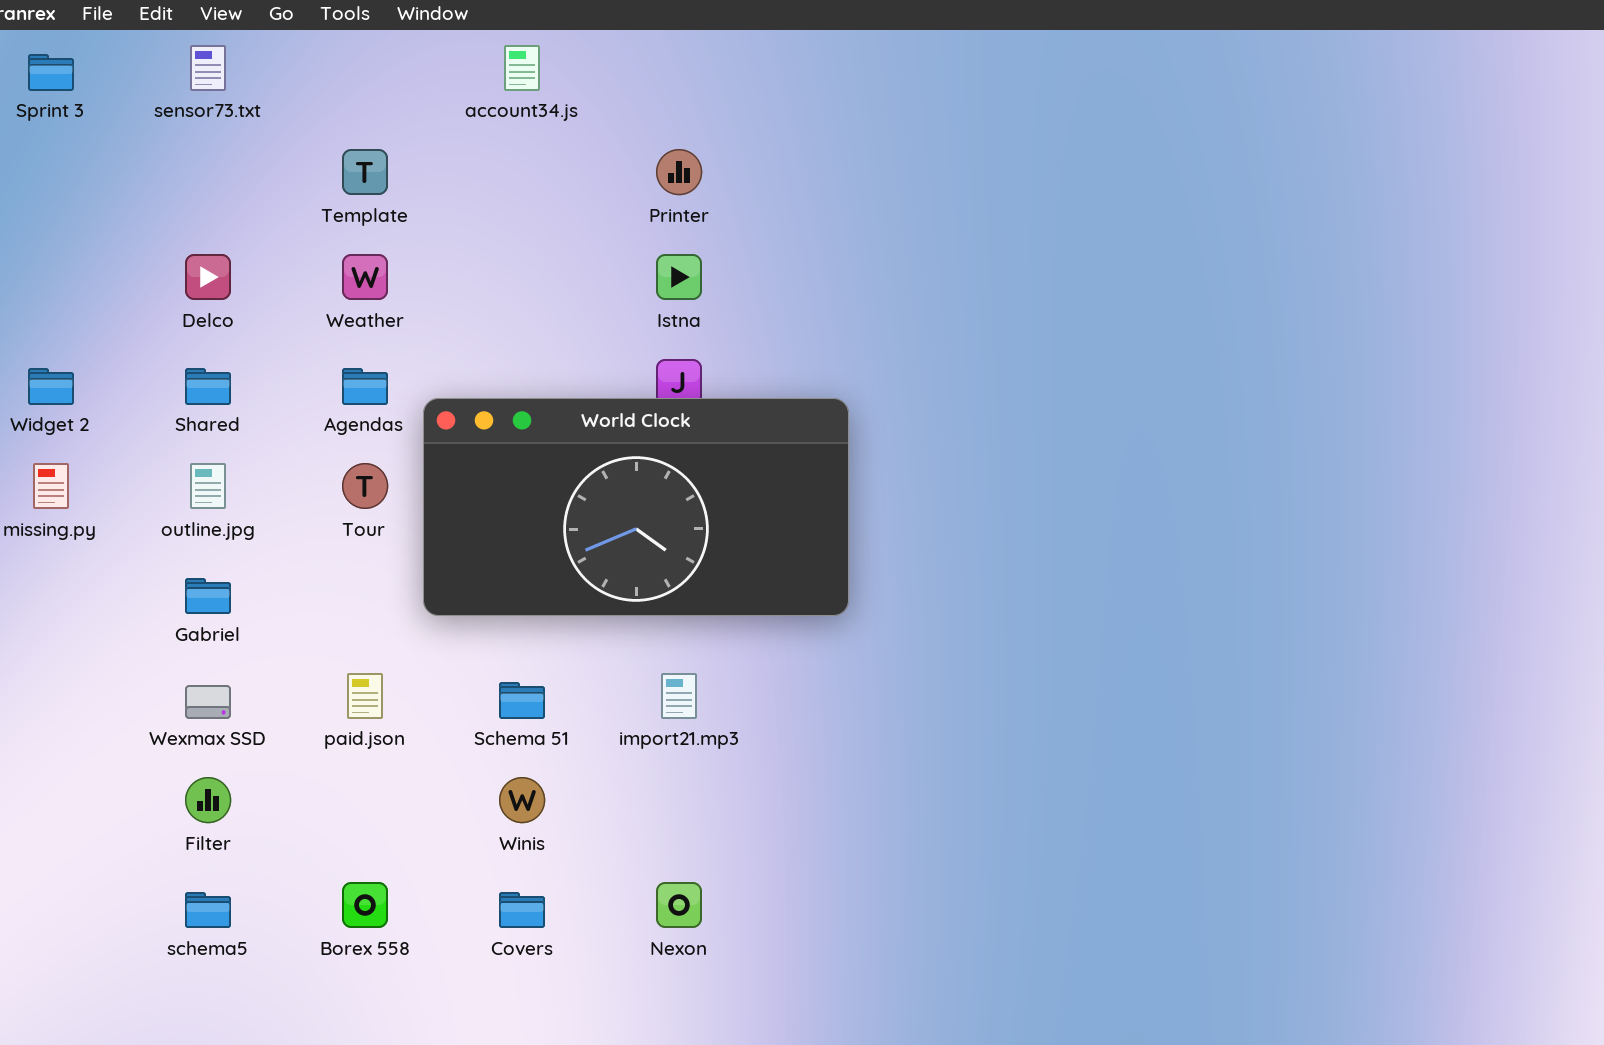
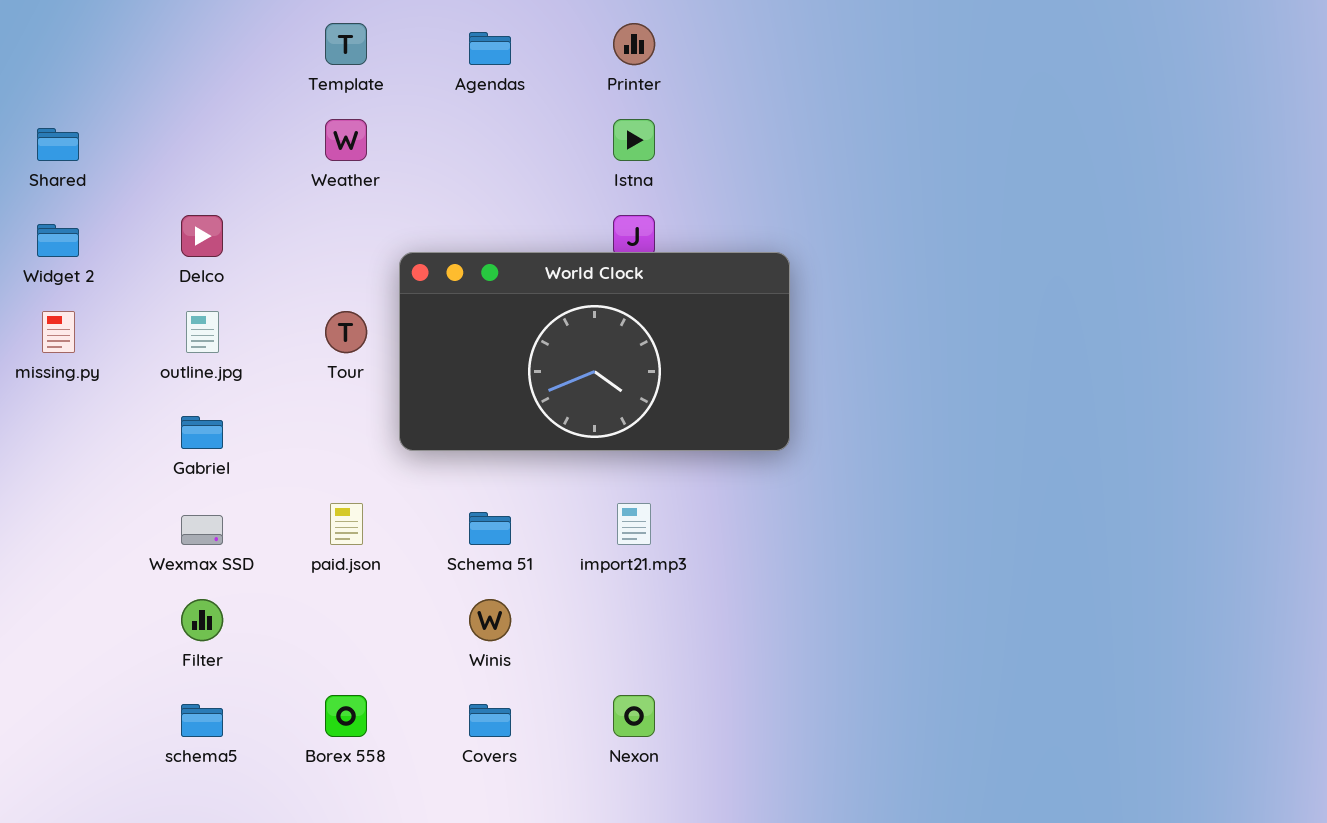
Delco: [185,254,231,300] -> [181,215,223,257], moved
Shared: [185,368,231,405] -> [37,128,79,161], moved
Agendas: [342,368,388,405] -> [469,32,511,65], moved

